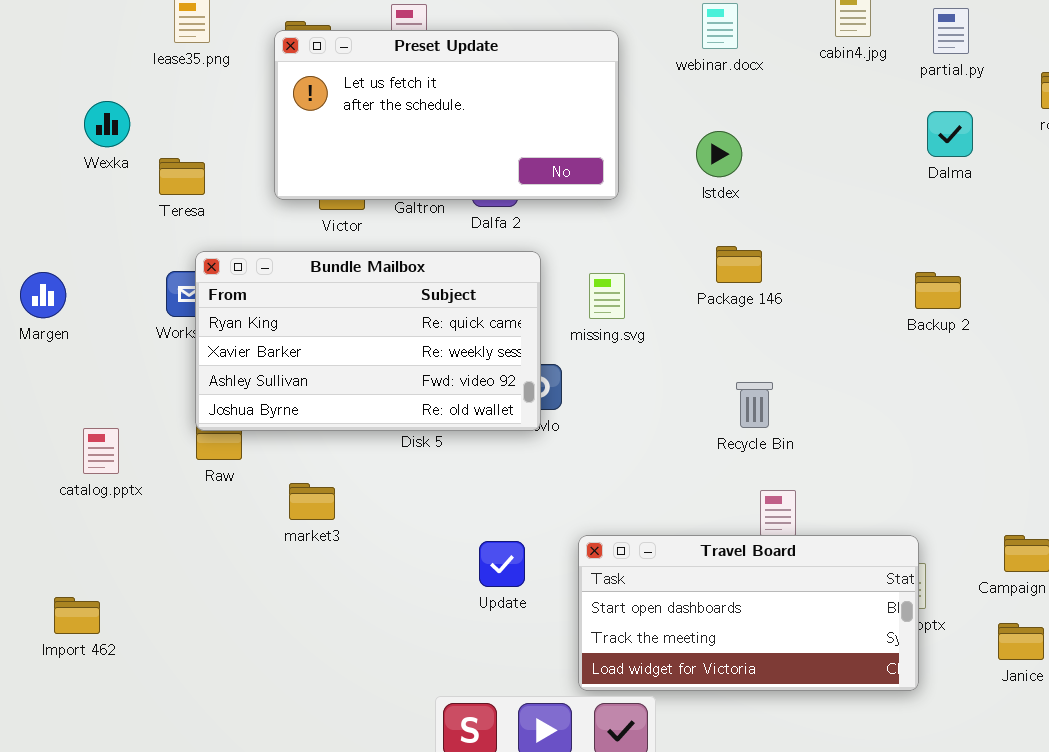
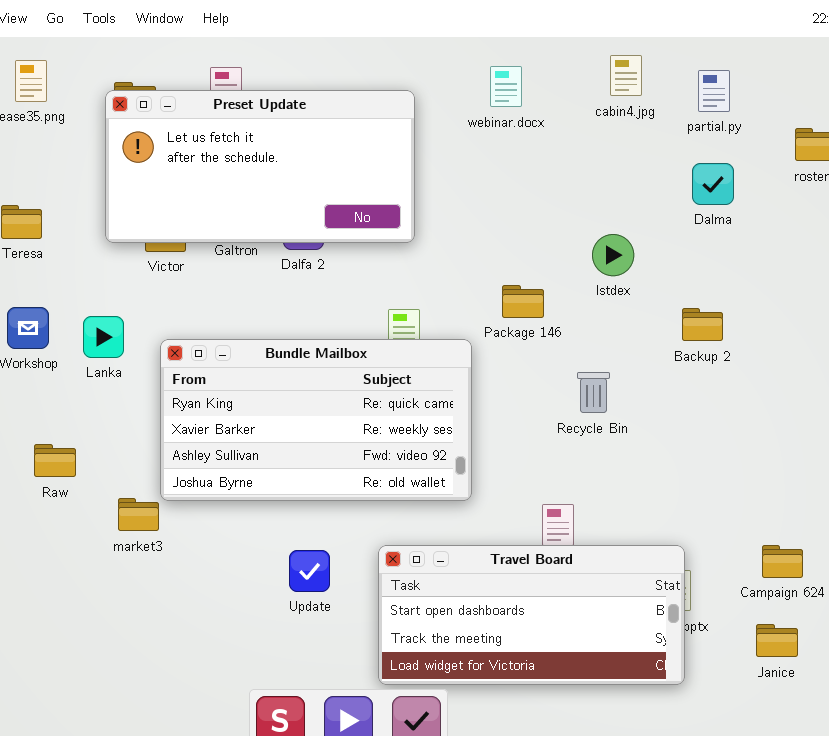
Istdex: [696,131,742,177] -> [592,234,634,276], moved
Bundle Mailbox: [195,251,541,431] -> [160,339,472,501], moved
Recycle Bin: [736,382,773,428] -> [577,372,610,413], moved

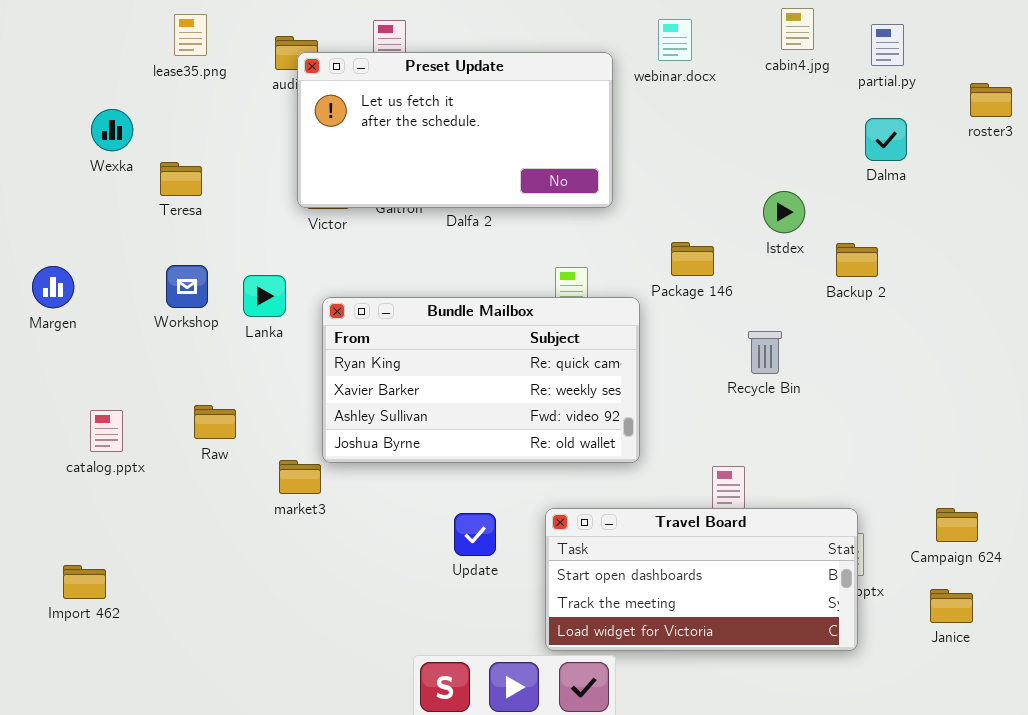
Preset Update: [105,90,415,243] -> [297,52,613,208], moved
Backup 2: [682,308,723,341] -> [836,243,878,277], moved

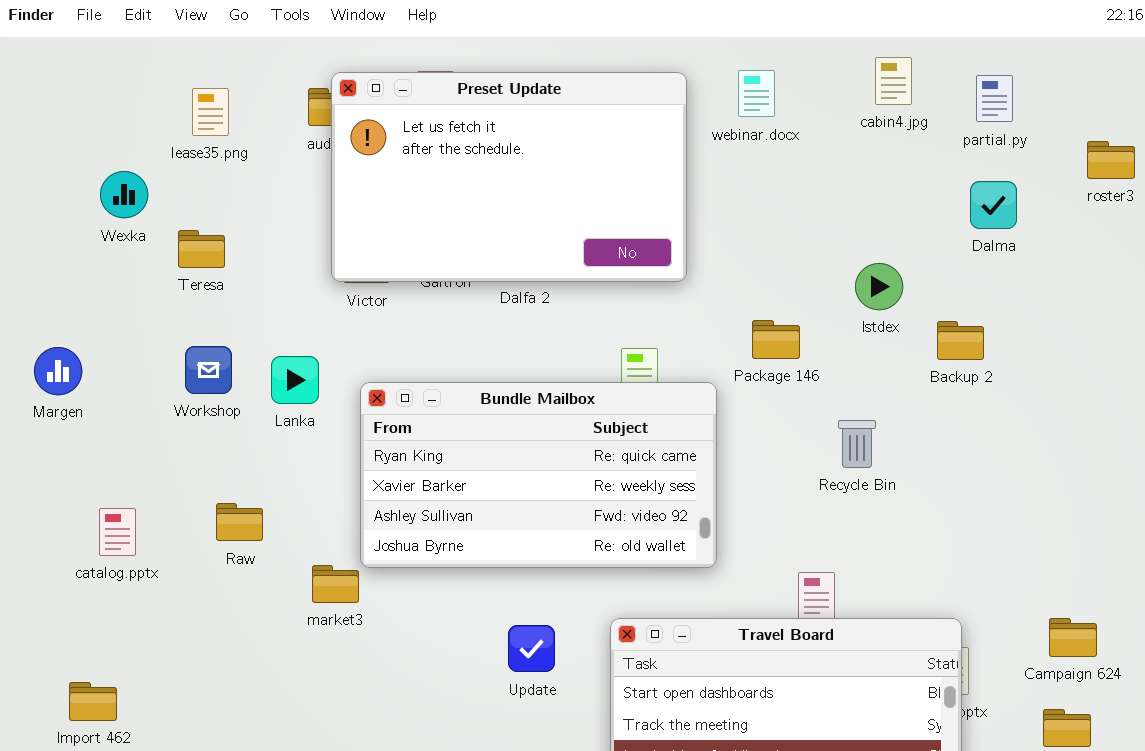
lease35.png: [174,14,207,56] -> [192,88,229,136], moved
Preset Update: [297,52,613,208] -> [331,72,687,282], resized

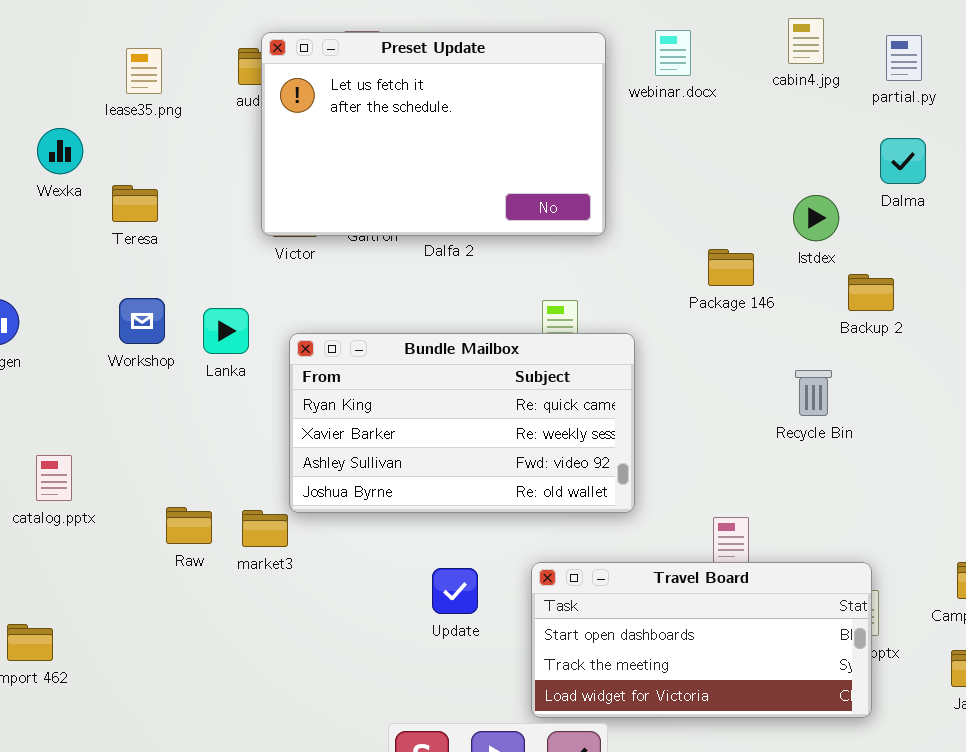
Istdex: [855,263,903,310] -> [793,195,839,241], moved
Package 146: [752,320,800,359] -> [708,249,754,286], moved
Recycle Bin: [838,420,876,468] -> [795,370,832,416], moved
Raw: [216,503,263,541] -> [166,507,212,544], moved

